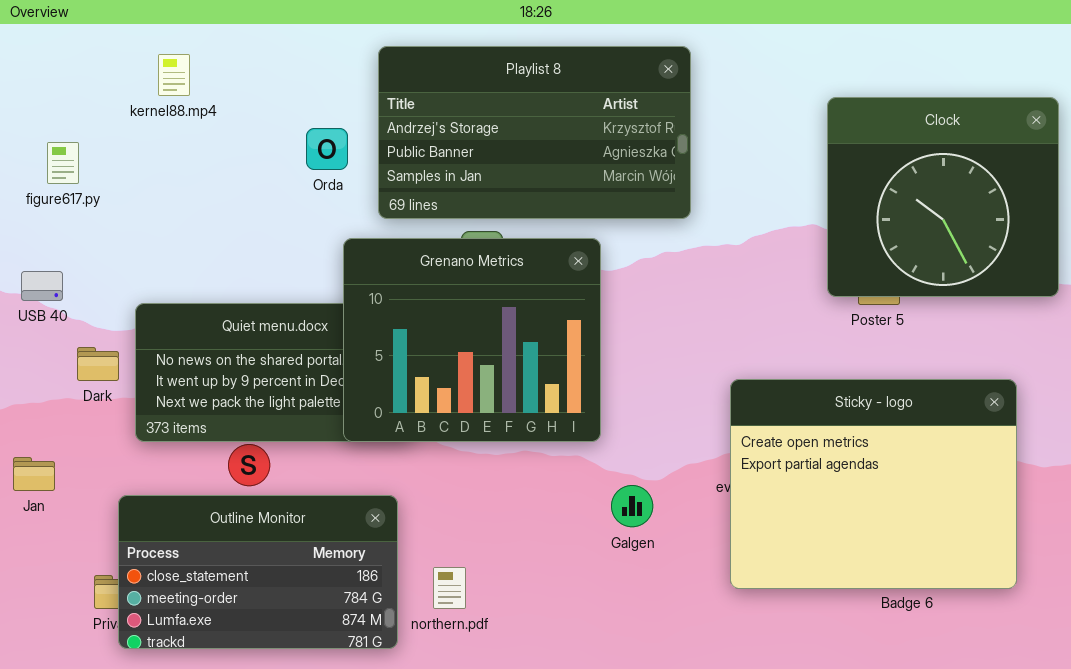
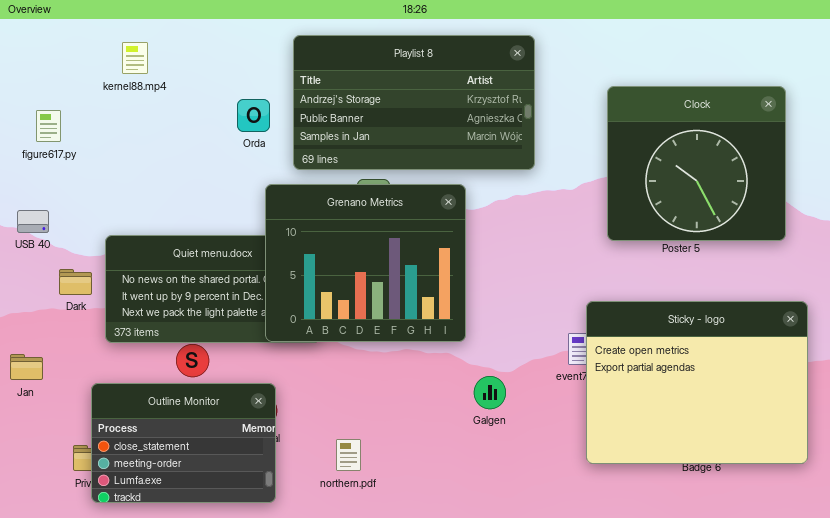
Clock: [827,97,1059,297] -> [607,86,786,241], moved
Sticky - logo: [730,379,1017,589] -> [586,301,808,464], moved
Outline Monitor: [118,495,398,649] -> [91,383,276,503], resized

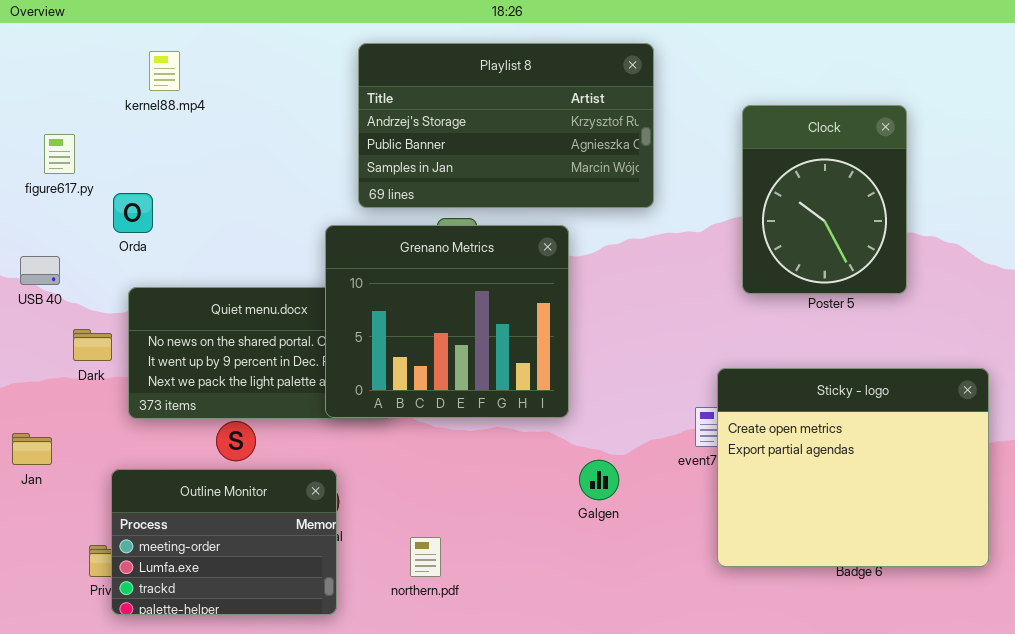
Clock: [607,86,786,241] -> [742,105,907,294], resized
Orda: [237,99,270,132] -> [113,193,153,233], moved
Outline Monitor: [91,383,276,503] -> [111,469,337,615], scrolled down 1 row

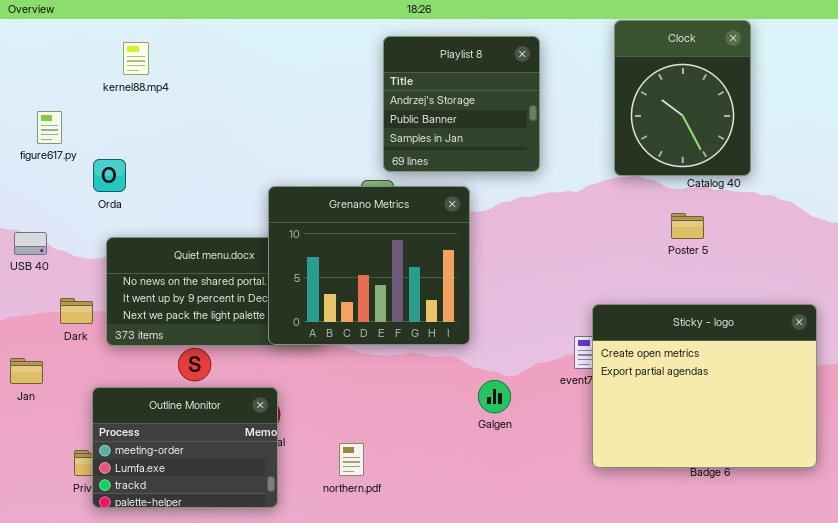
Playlist 8: [358,43,654,208] -> [383,36,540,172], resized
Clock: [742,105,907,294] -> [614,20,751,176], moved
USB 40: [20,256,60,285] -> [14,232,47,255], moved
Dark: [73,329,112,361] -> [60,298,93,324], moved

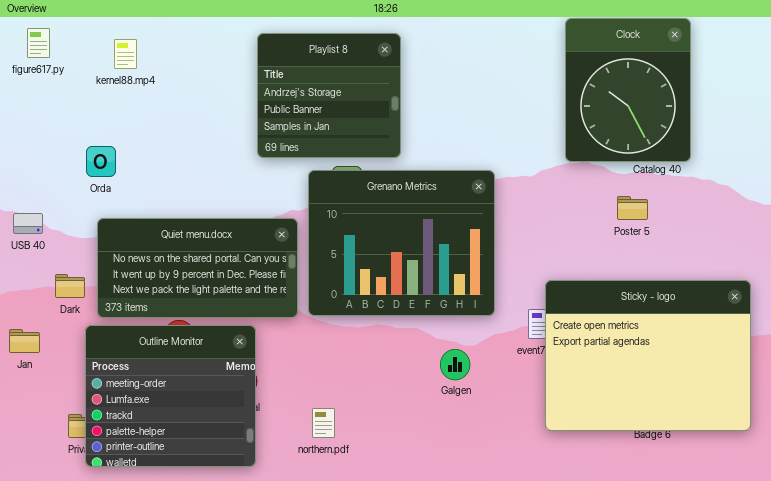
Playlist 8: [383,36,540,172] -> [257,33,401,158], moved
figure617.py: [37,111,62,144] -> [27,28,50,58], moved
Grenano Metrics: [268,186,470,345] -> [308,170,495,316], moved
Outline Monitor: [92,387,278,508] -> [85,325,256,467], resized

